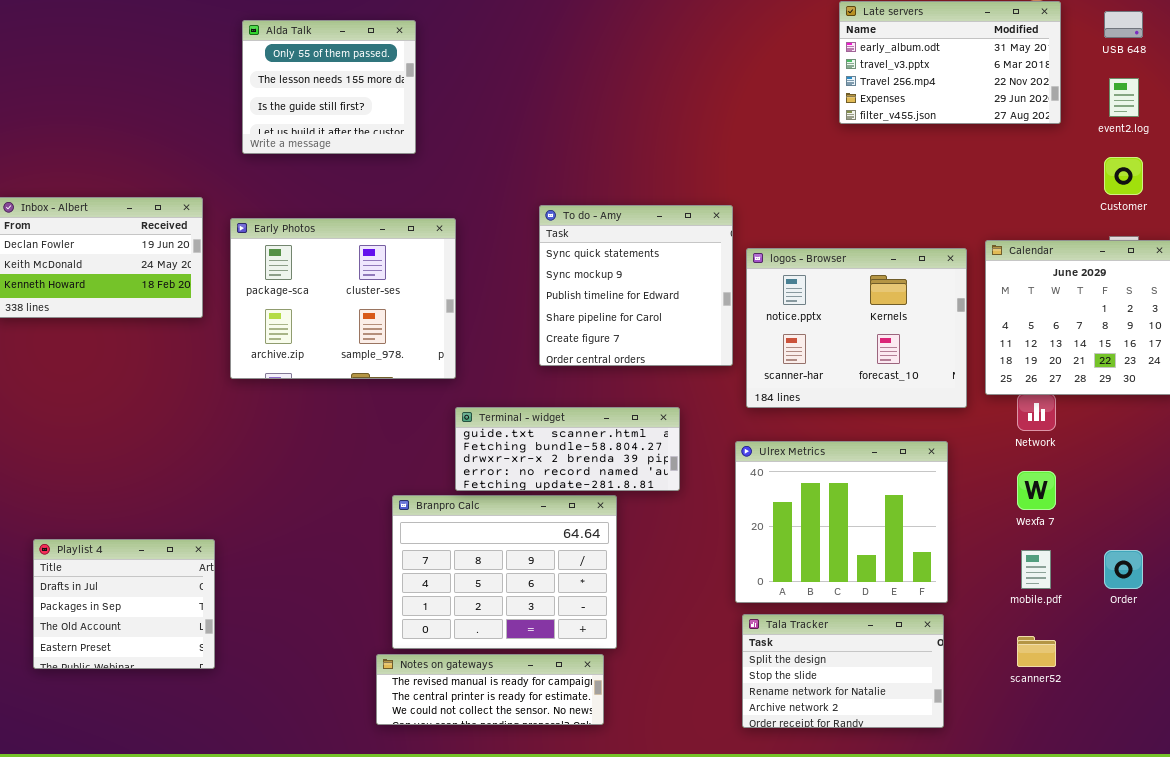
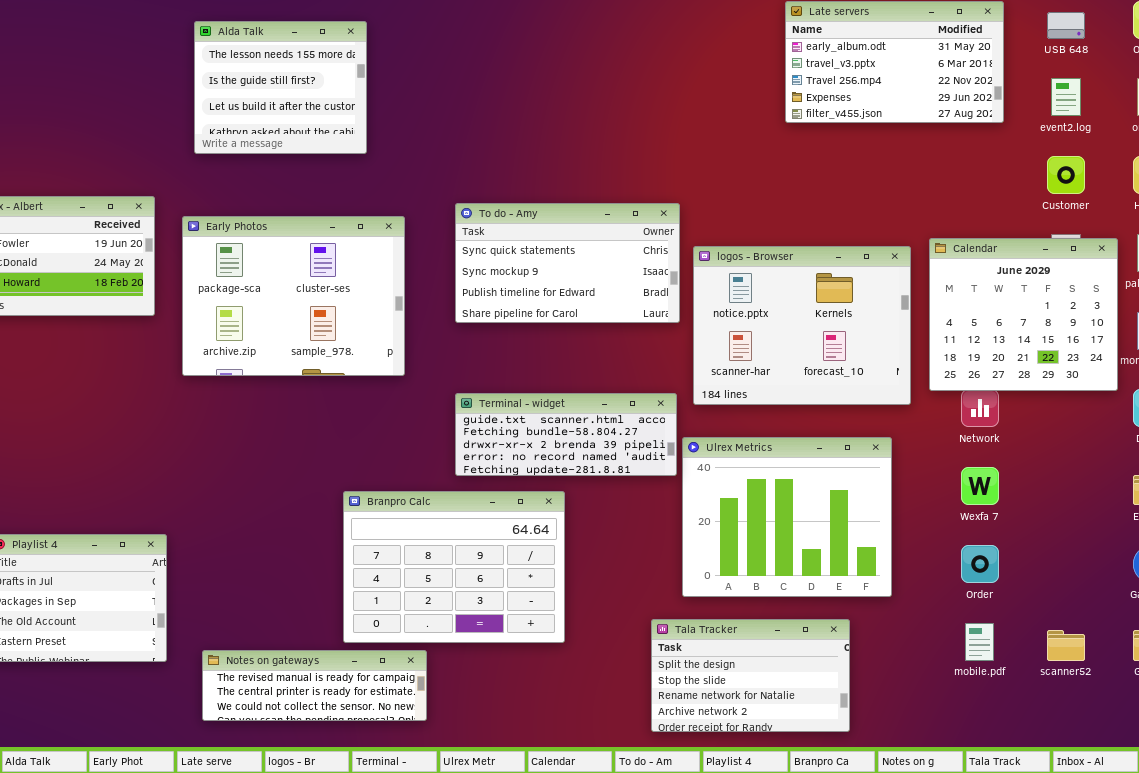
Alda Talk: [242,20,416,154] -> [194,21,367,154], scrolled down 1 row
To do - Amy: [539,205,733,366] -> [455,203,680,323], resized
Terminal - widget: [455,407,680,491] -> [455,393,677,476], moved
mobile.pdf: [1021,550,1051,589] -> [965,623,994,661], moved
Order: [1104,550,1143,589] -> [961,545,999,583], moved
Tala Tracker: [742,614,944,728] -> [651,619,850,732], moved
scanner52: [1017,636,1056,667] -> [1047,630,1085,661], moved
Notes on gateways: [376,654,604,725] -> [202,650,427,721], moved

